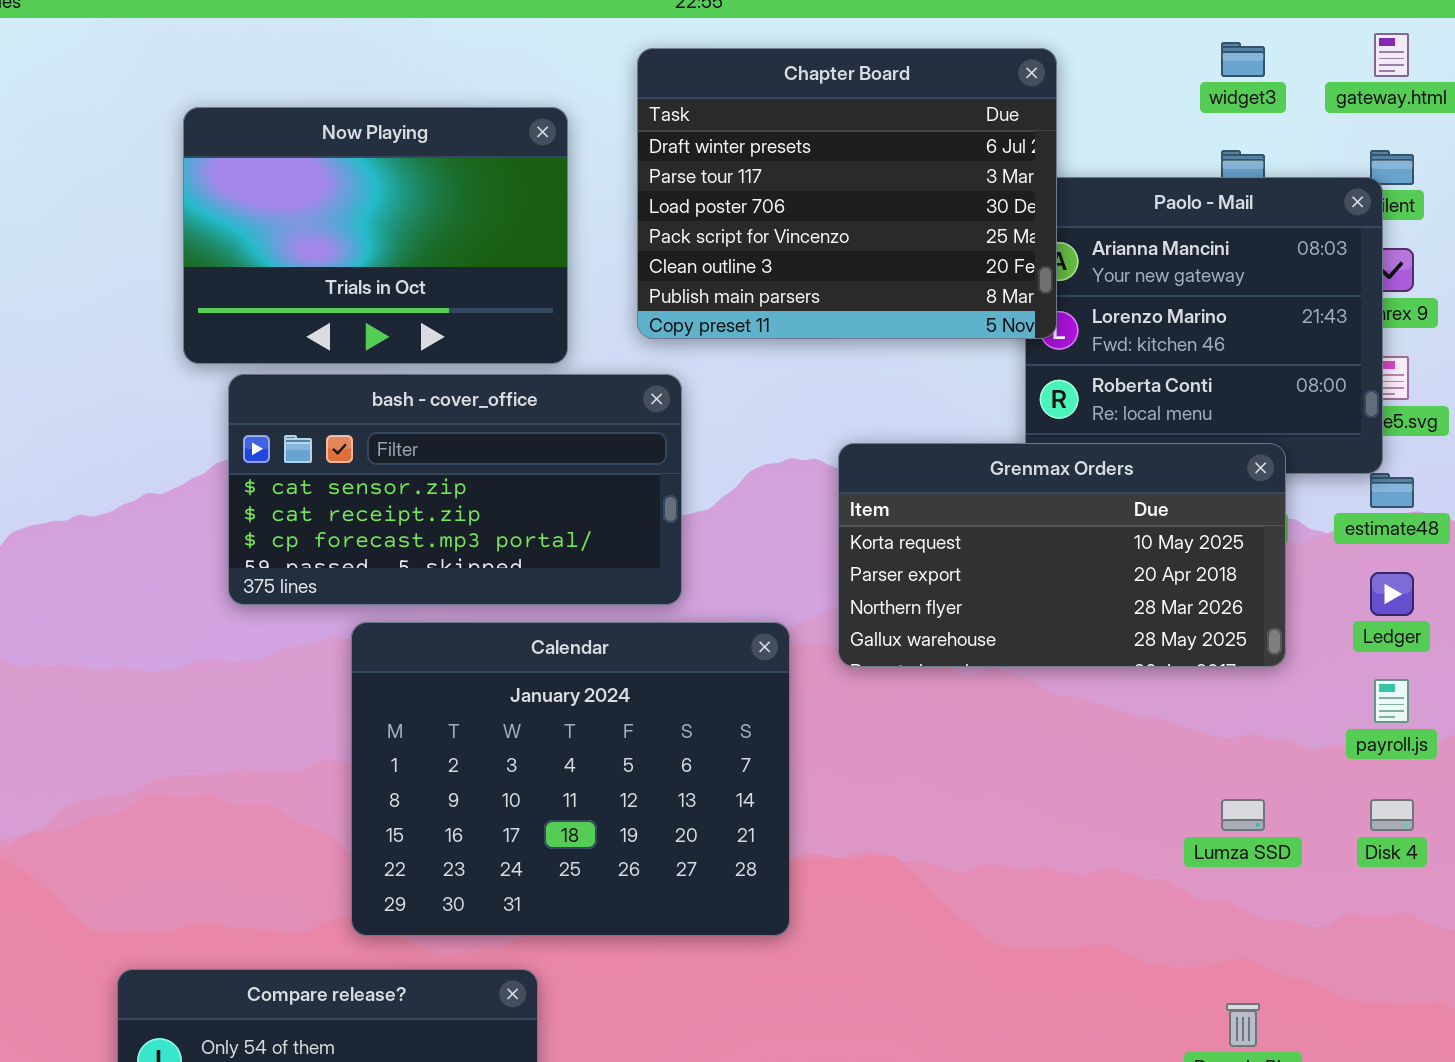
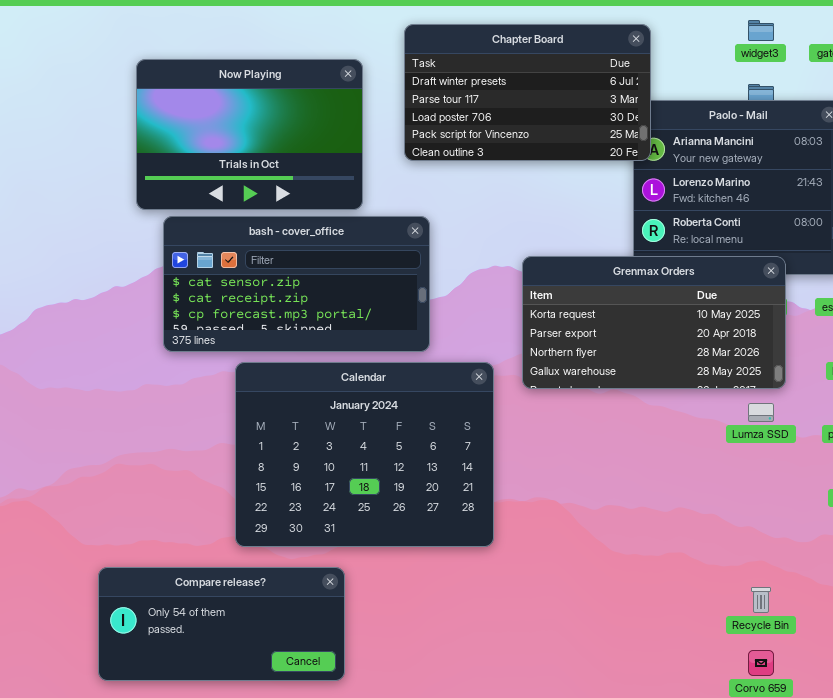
Chapter Board: [637,48,1057,339] -> [404,24,651,161], resized
Lumza SSD: [1221,799,1265,831] -> [748,403,774,422], moved

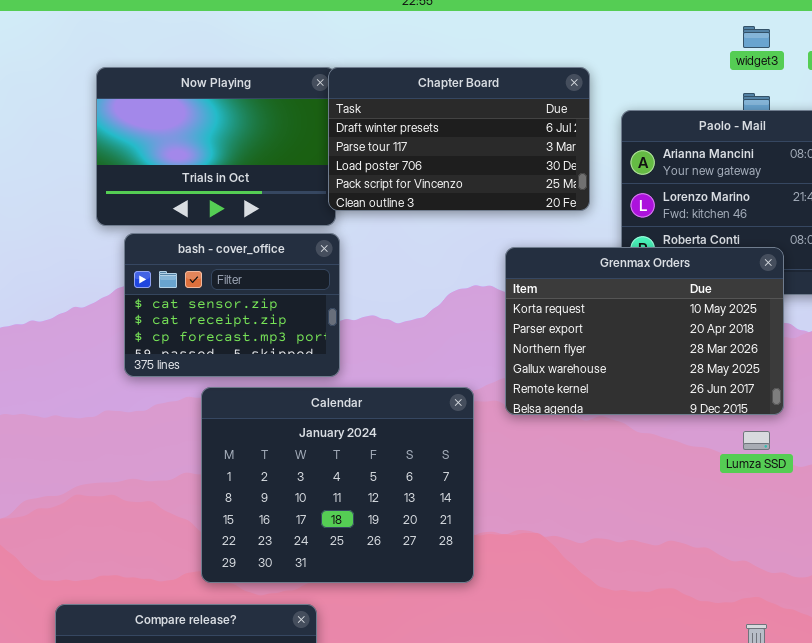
Chapter Board: [404,24,651,161] -> [328,67,590,211], moved
bash - cover_office: [163,216,430,352] -> [124,233,340,377], resized
Grenmax Orders: [522,256,786,389] -> [505,247,784,415], resized

